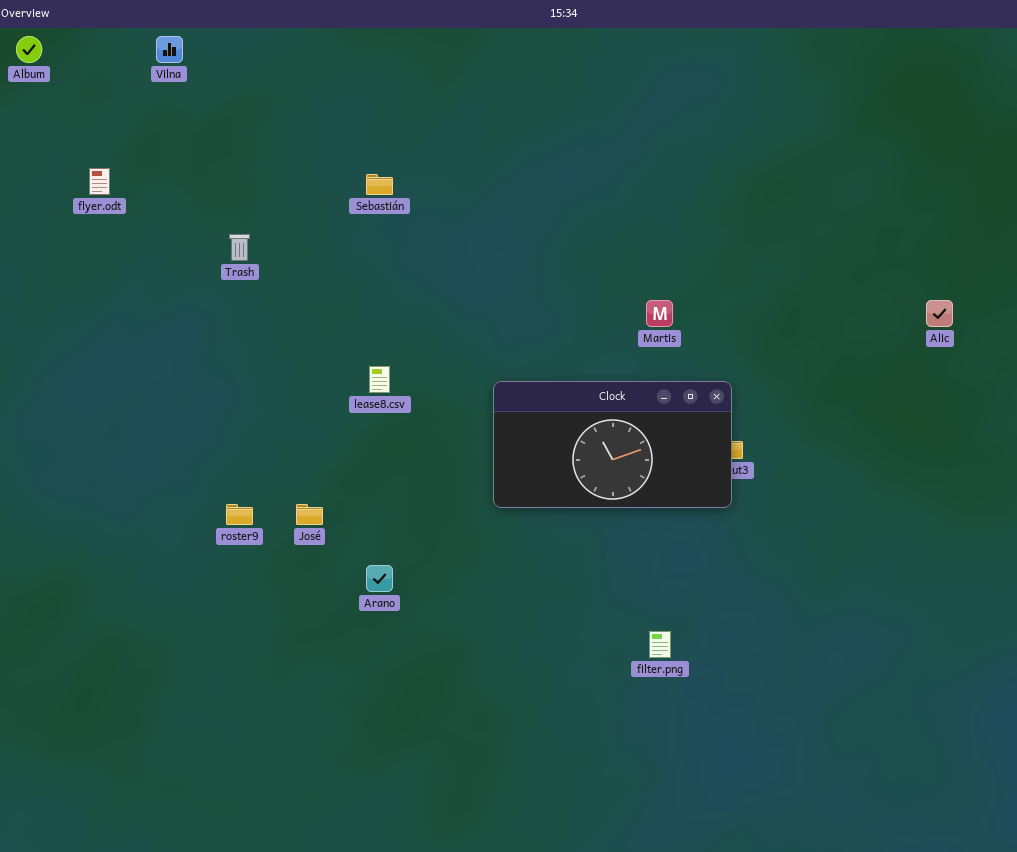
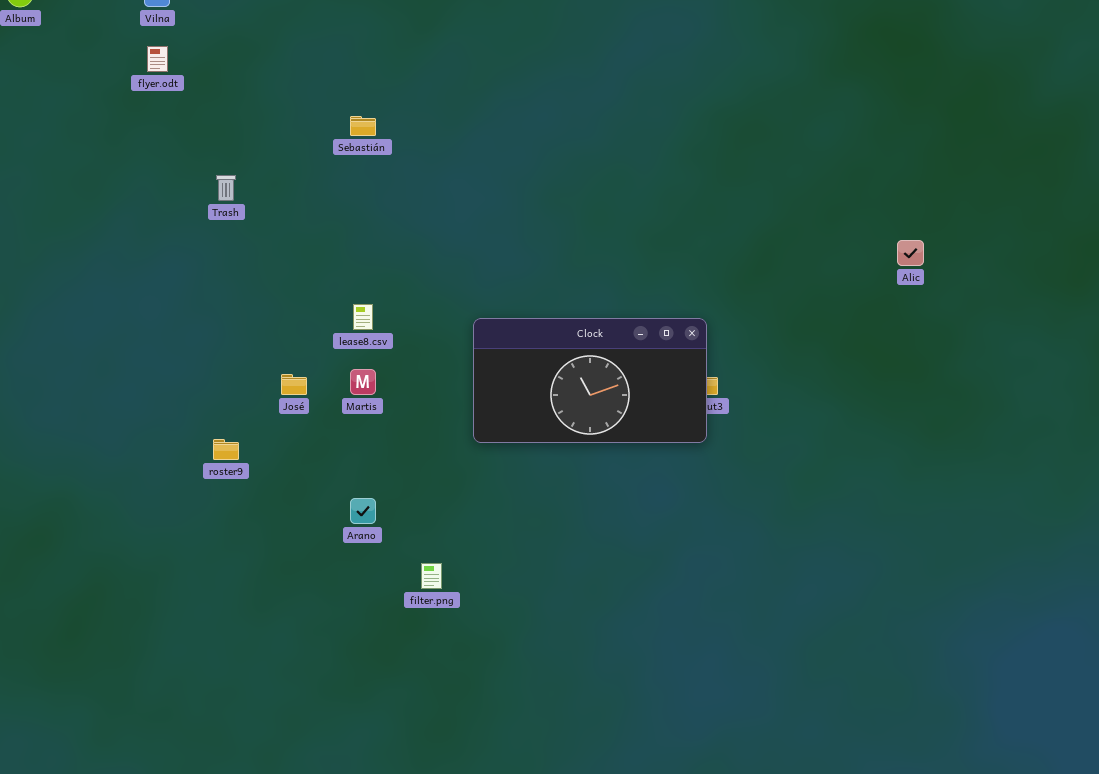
flyer.odt: [89,168,110,195] -> [147,46,168,72], moved
Martis: [646,300,673,327] -> [350,369,376,395], moved
José: [296,504,323,525] -> [281,374,307,395], moved
filter.png: [649,631,671,658] -> [421,563,442,589], moved

